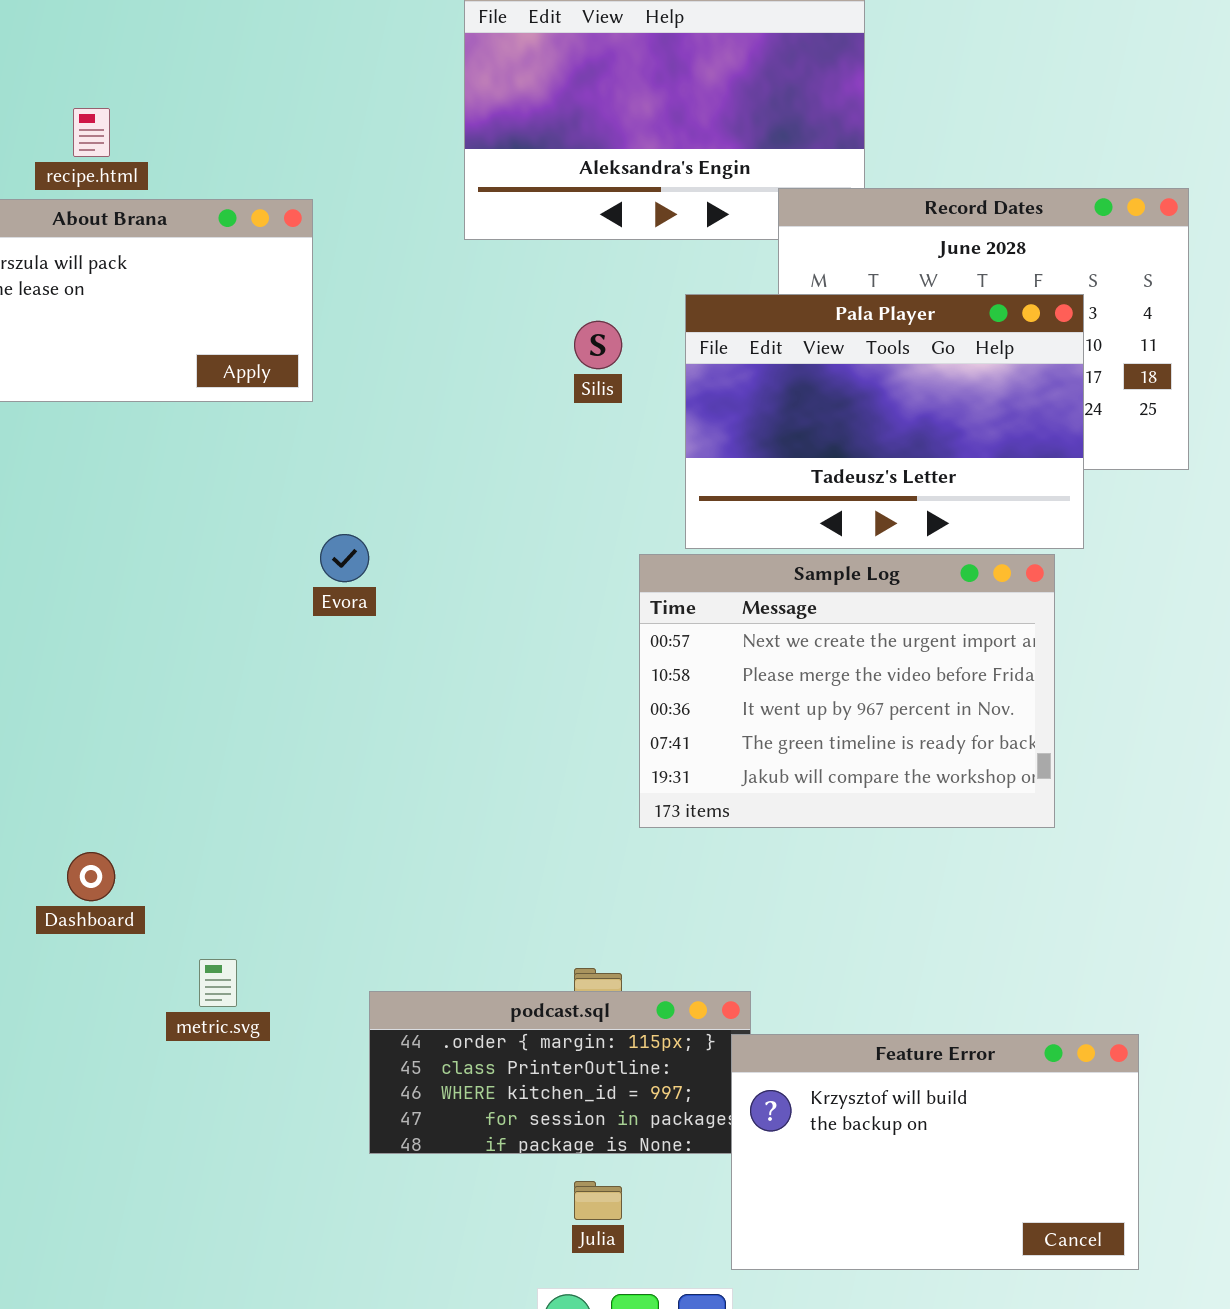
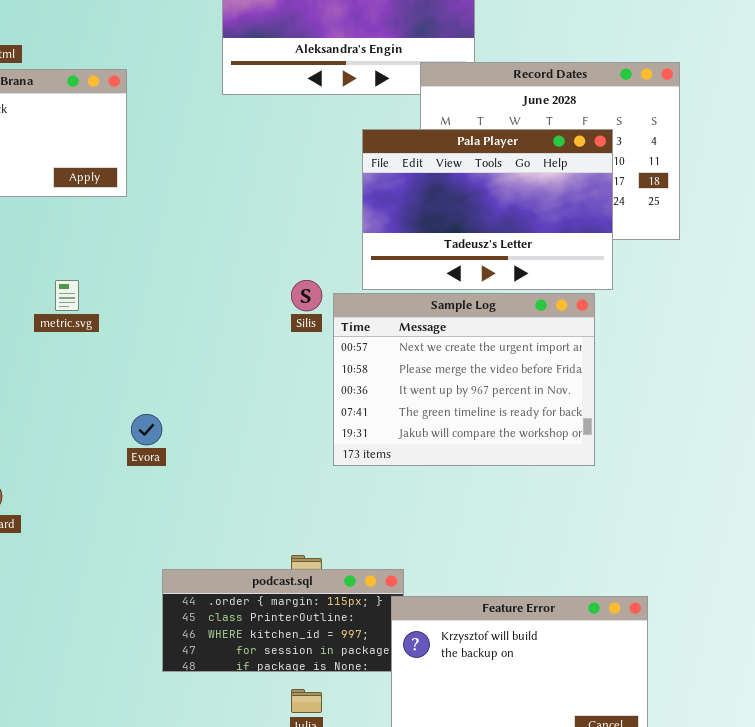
Silis: [574,321,622,369] -> [291,280,322,311], moved
Evora: [320,534,369,582] -> [131,414,162,445], moved
metric.svg: [199,959,237,1007] -> [55,280,79,311], moved

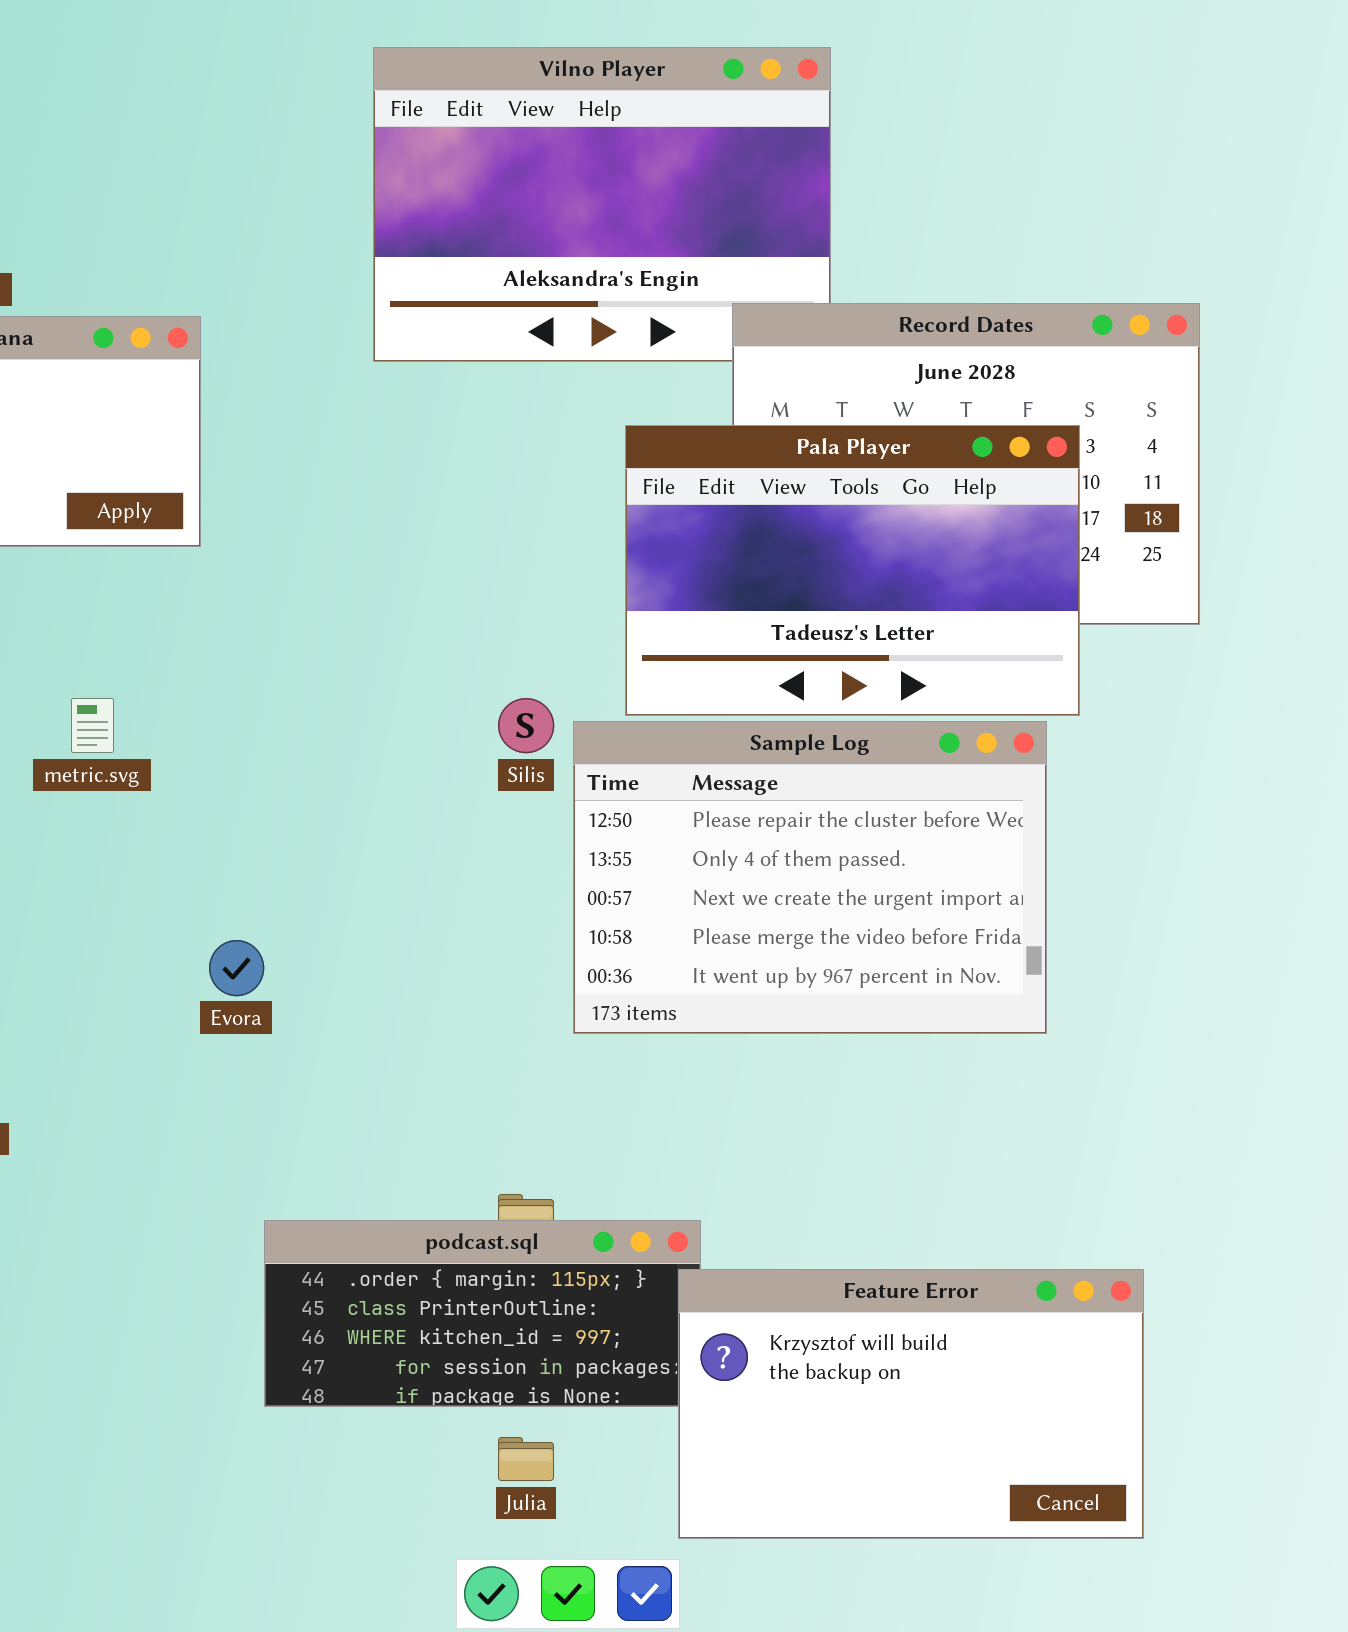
Sample Log: [333,293,595,466] -> [573,721,1047,1034], scrolled up 2 rows

